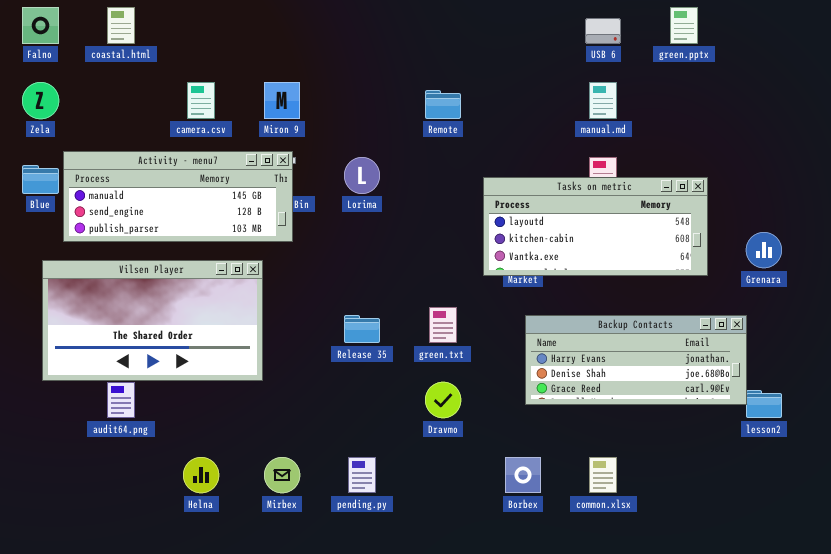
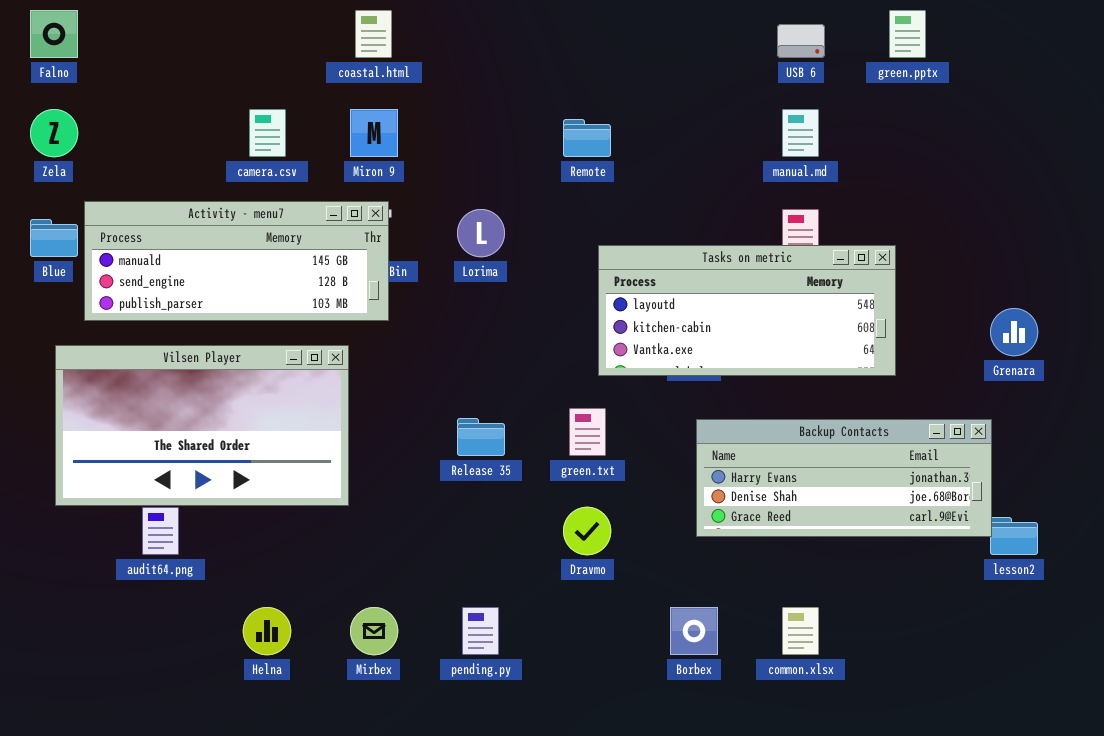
coastal.html: [107,7,135,44] -> [355,10,392,58], moved
Tasks on metric: [483,177,708,276] -> [598,245,896,376], moved

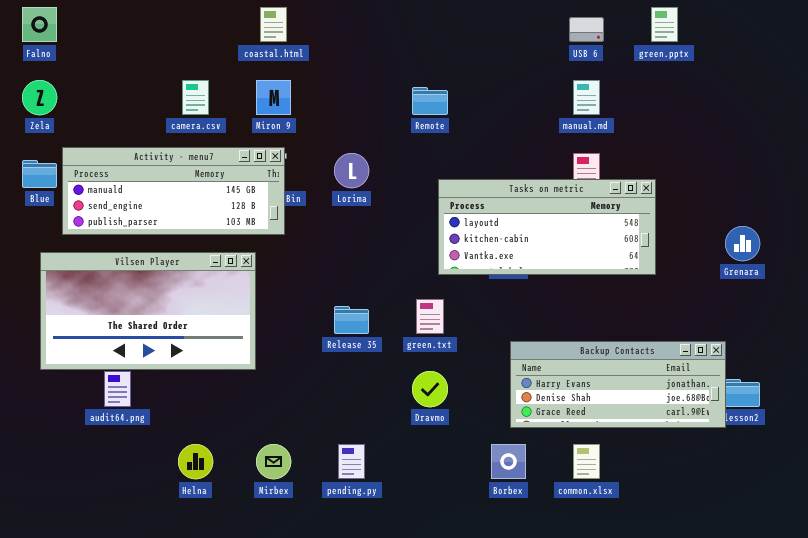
Backup Contacts: [696,419,992,537] -> [510,341,726,428], moved

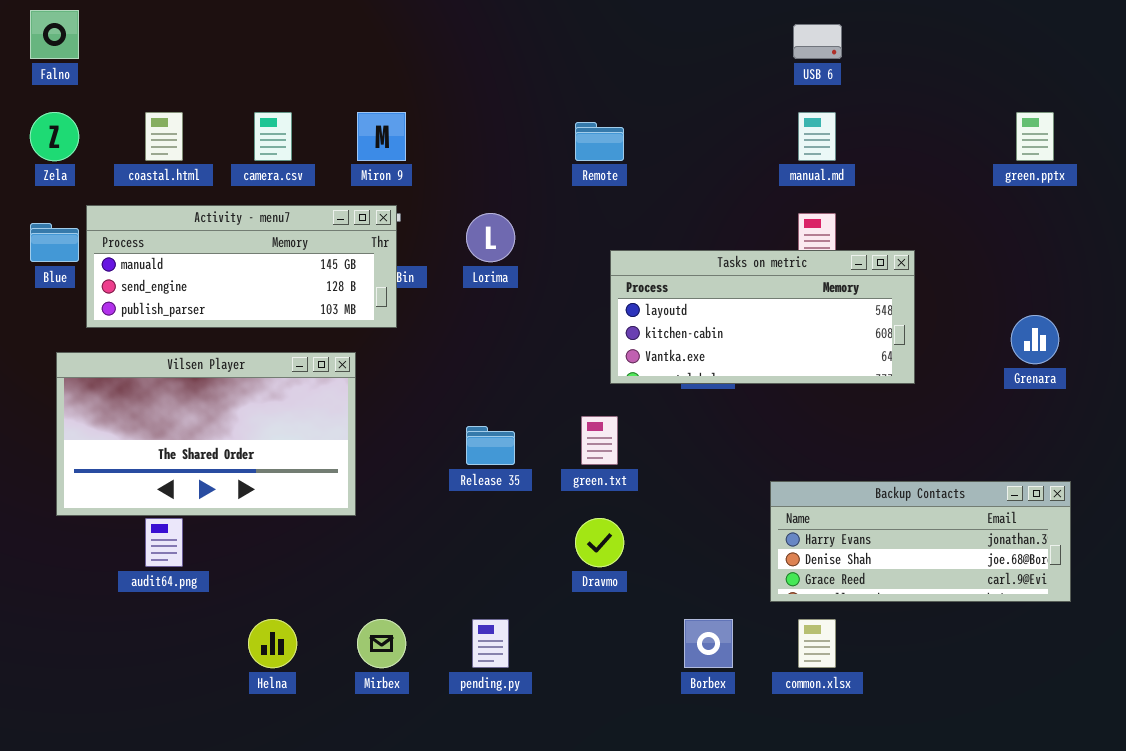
coastal.html: [260,7,287,42] -> [145,112,183,161], moved
green.pptx: [651,7,678,42] -> [1016,112,1054,161], moved
Backup Contacts: [510,341,726,428] -> [770,481,1071,602], moved

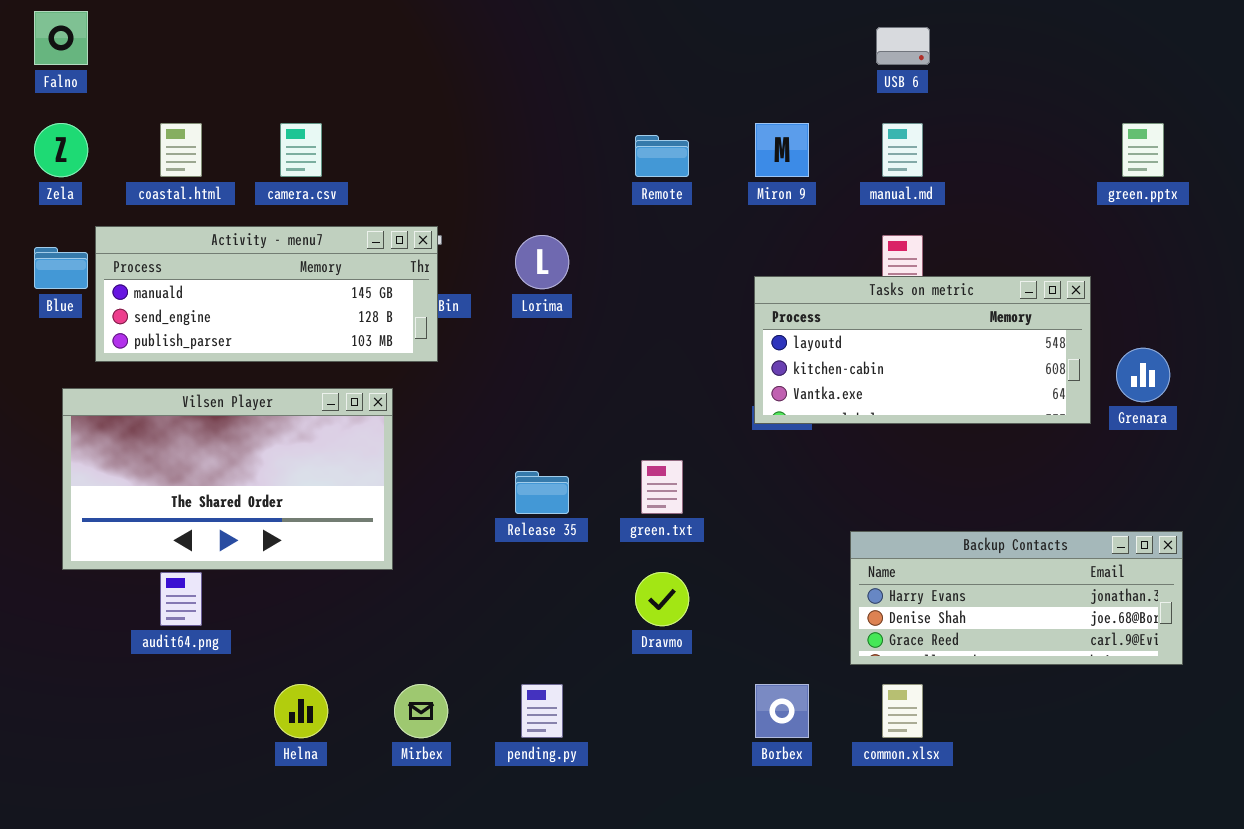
Miron 9: [357,112,406,161] -> [755,123,809,177], moved
Tasks on metric: [610,250,915,384] -> [754,276,1091,424], moved

